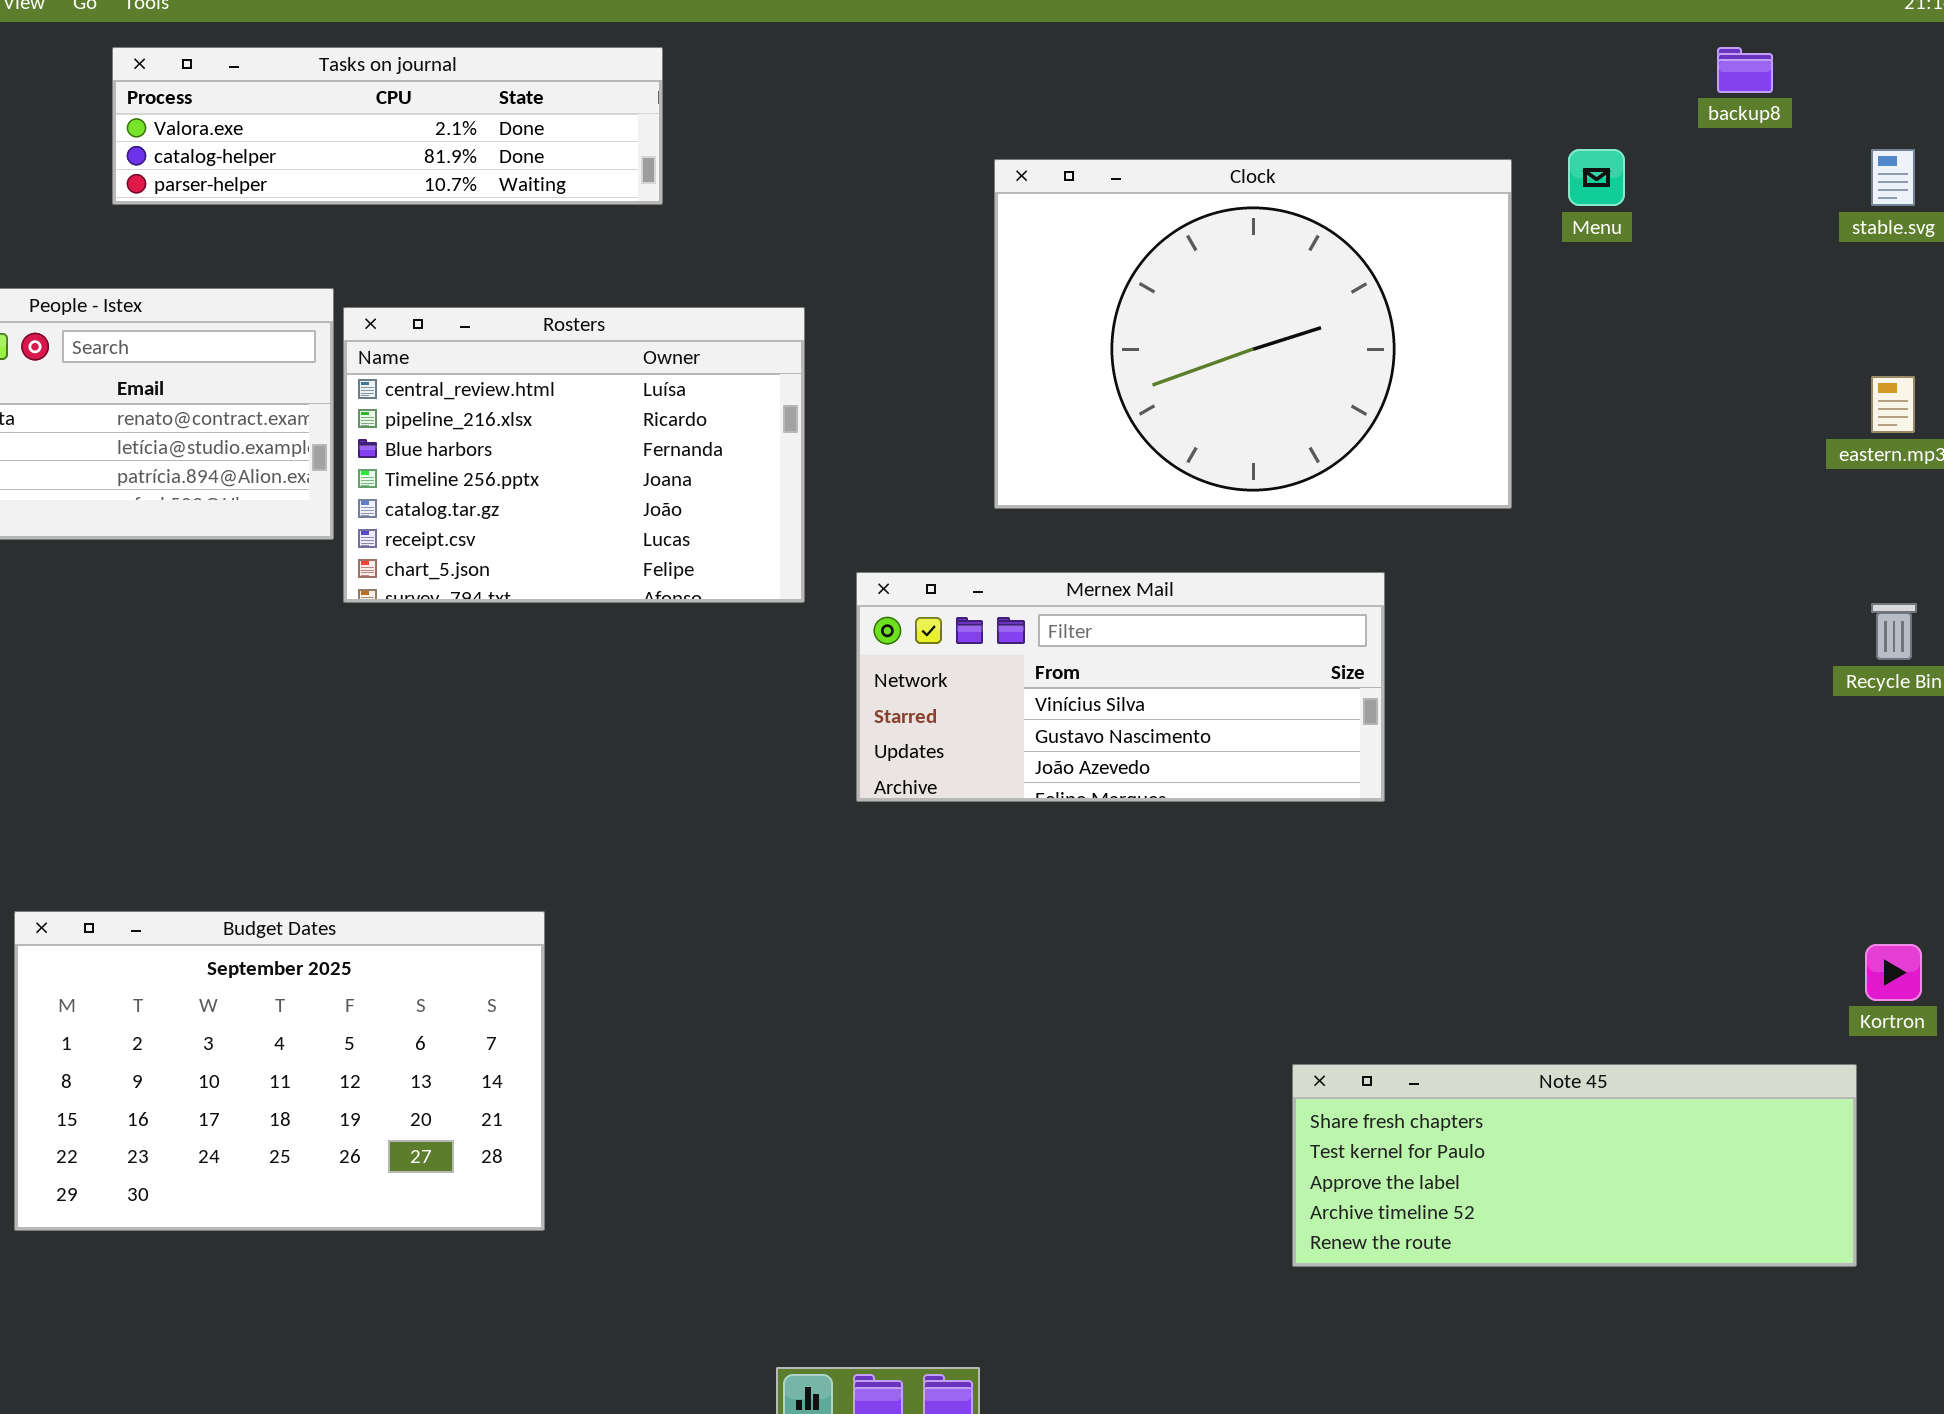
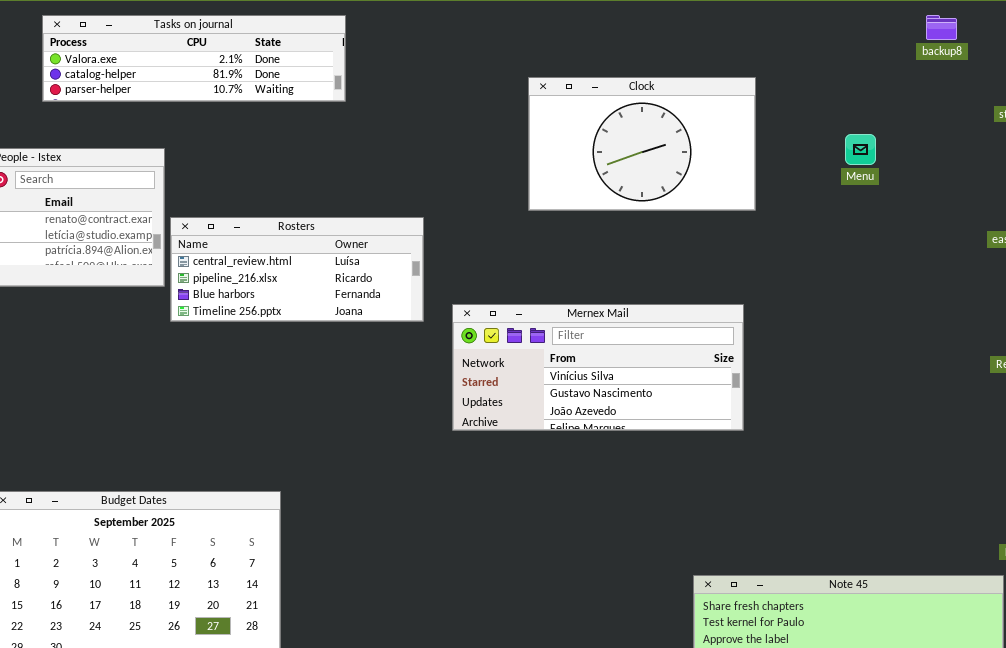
Menu: [1568,149,1625,206] -> [845,134,876,165], moved
Clock: [994,159,1512,509] -> [528,77,756,211], resized
Rosters: [343,307,805,603] -> [170,217,424,322], resized

